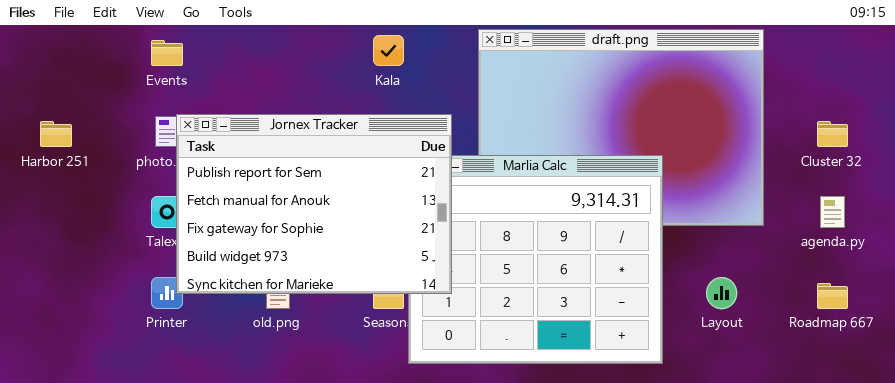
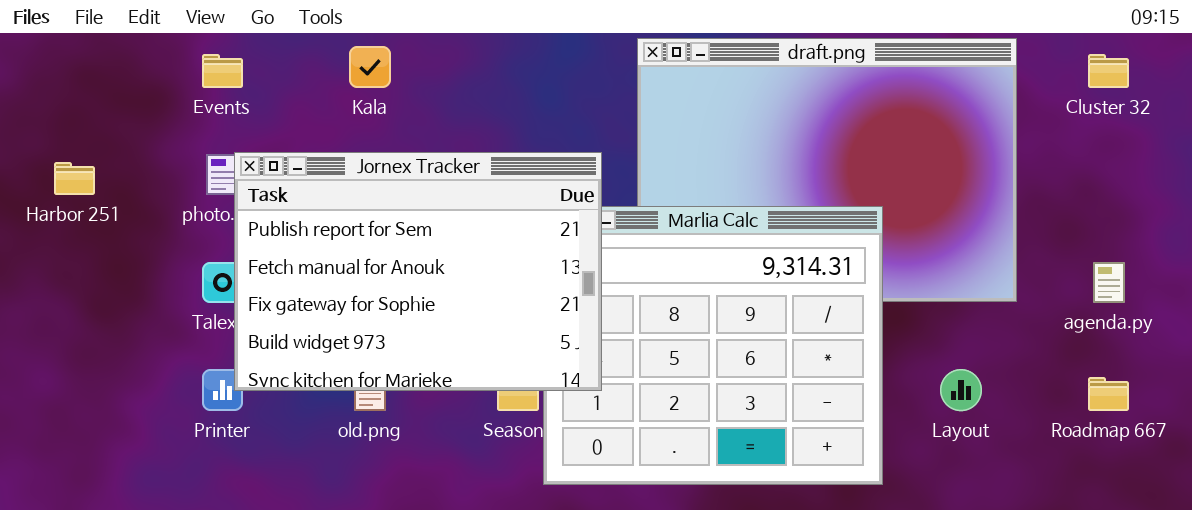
Kala: [373,35,404,66] -> [349,46,391,88], moved
Cluster 32: [817,121,848,147] -> [1088,54,1129,88], moved

